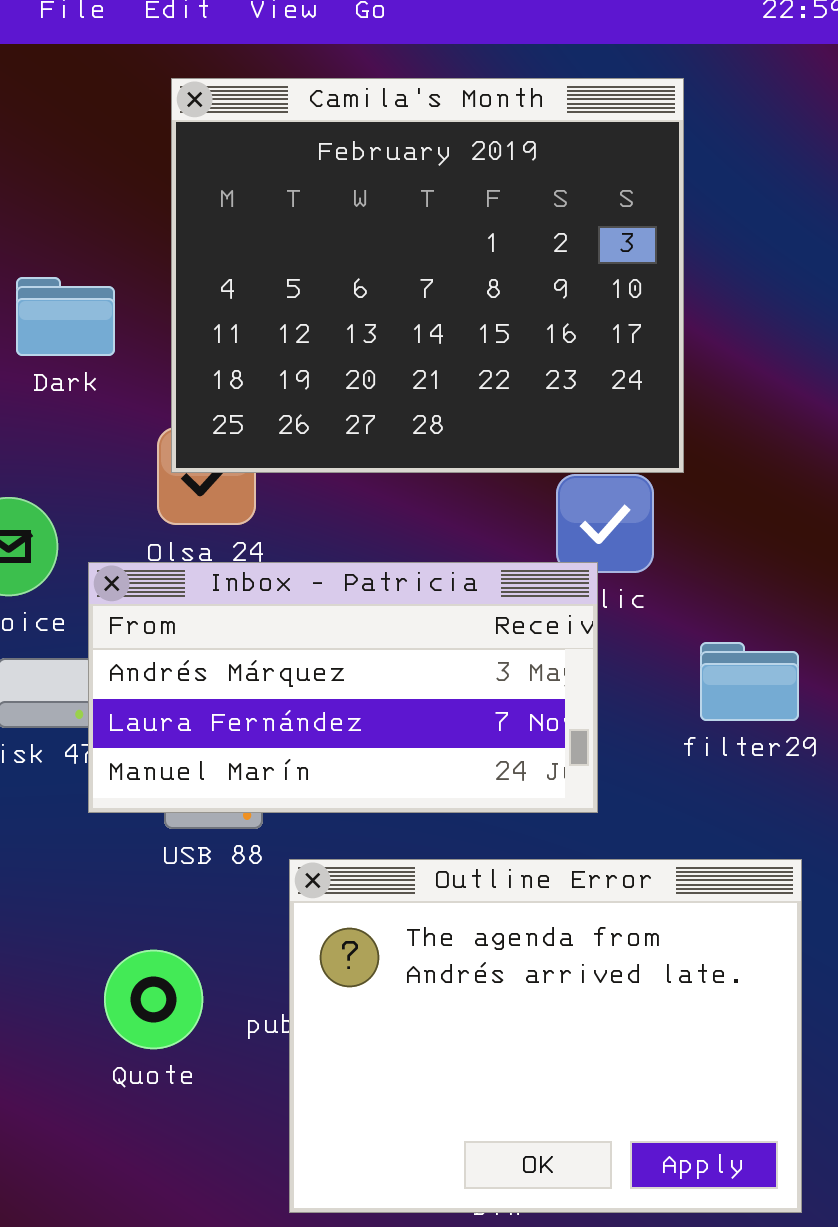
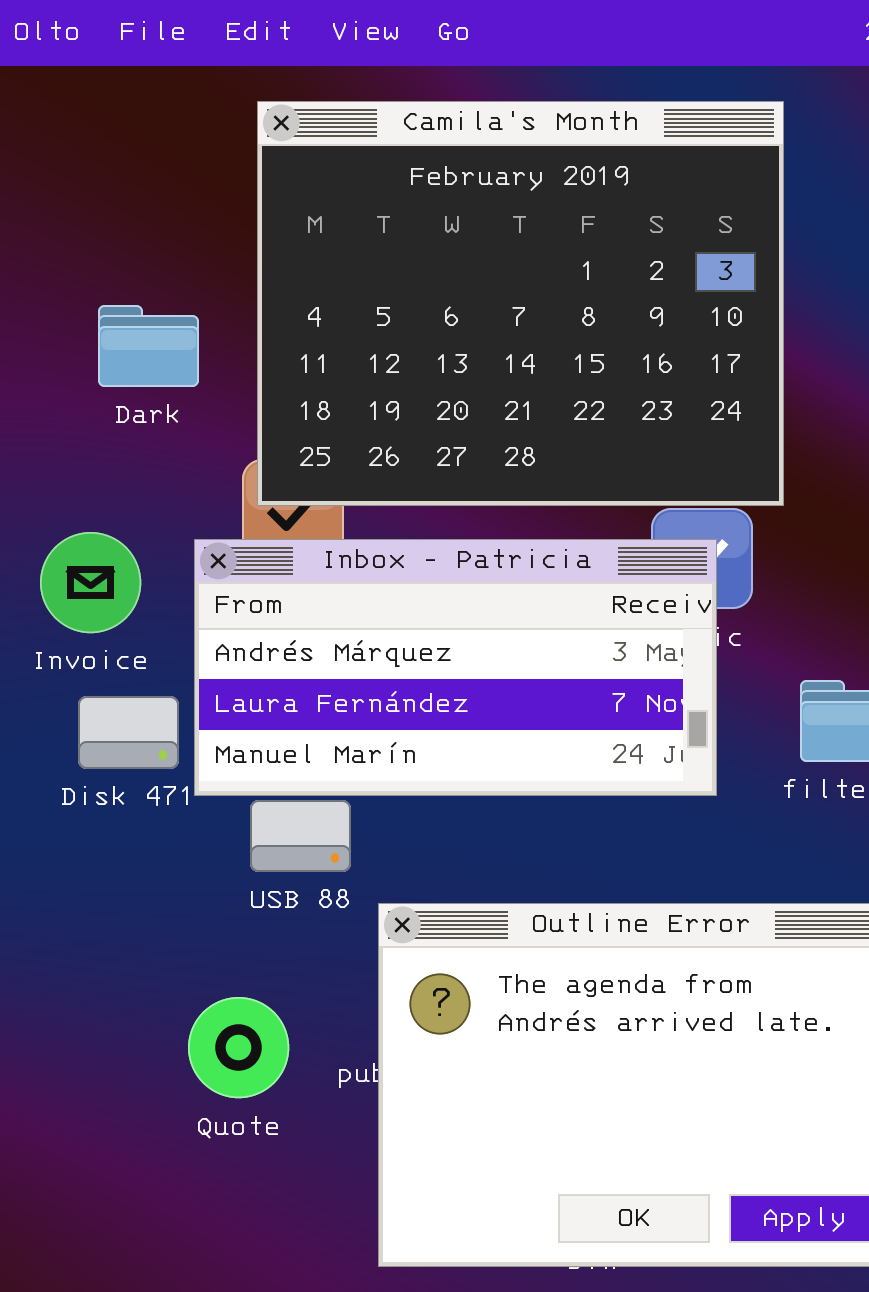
Inbox - Patricia: [88,562,598,813] -> [194,539,717,796], moved

